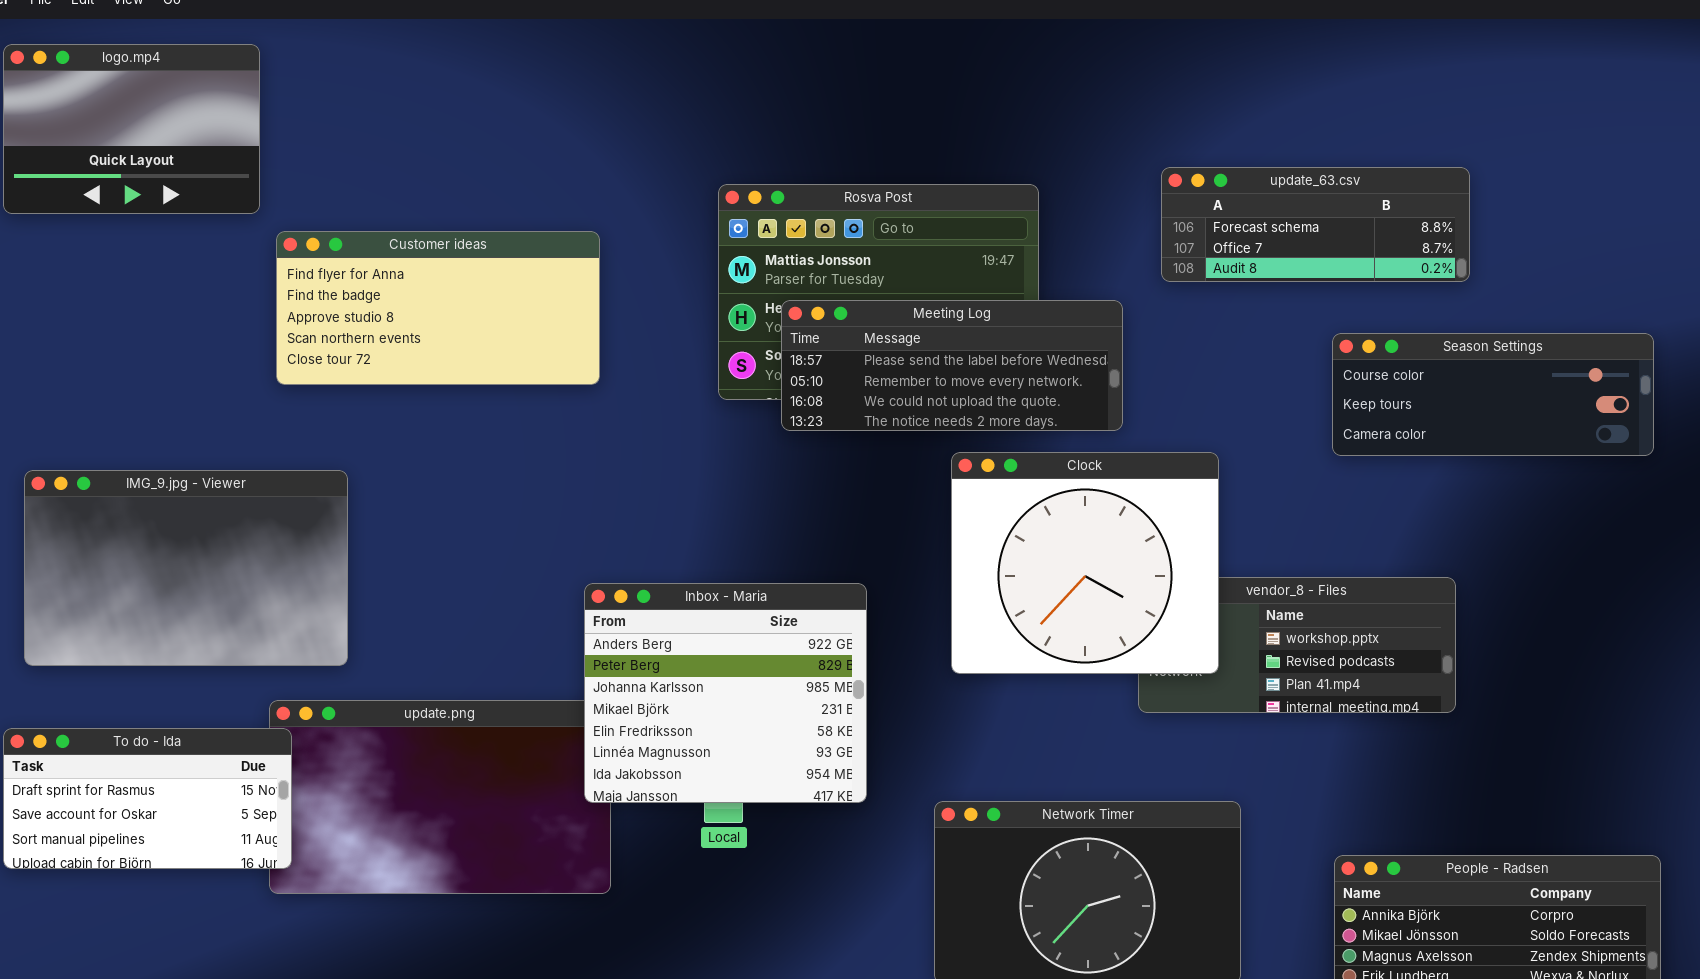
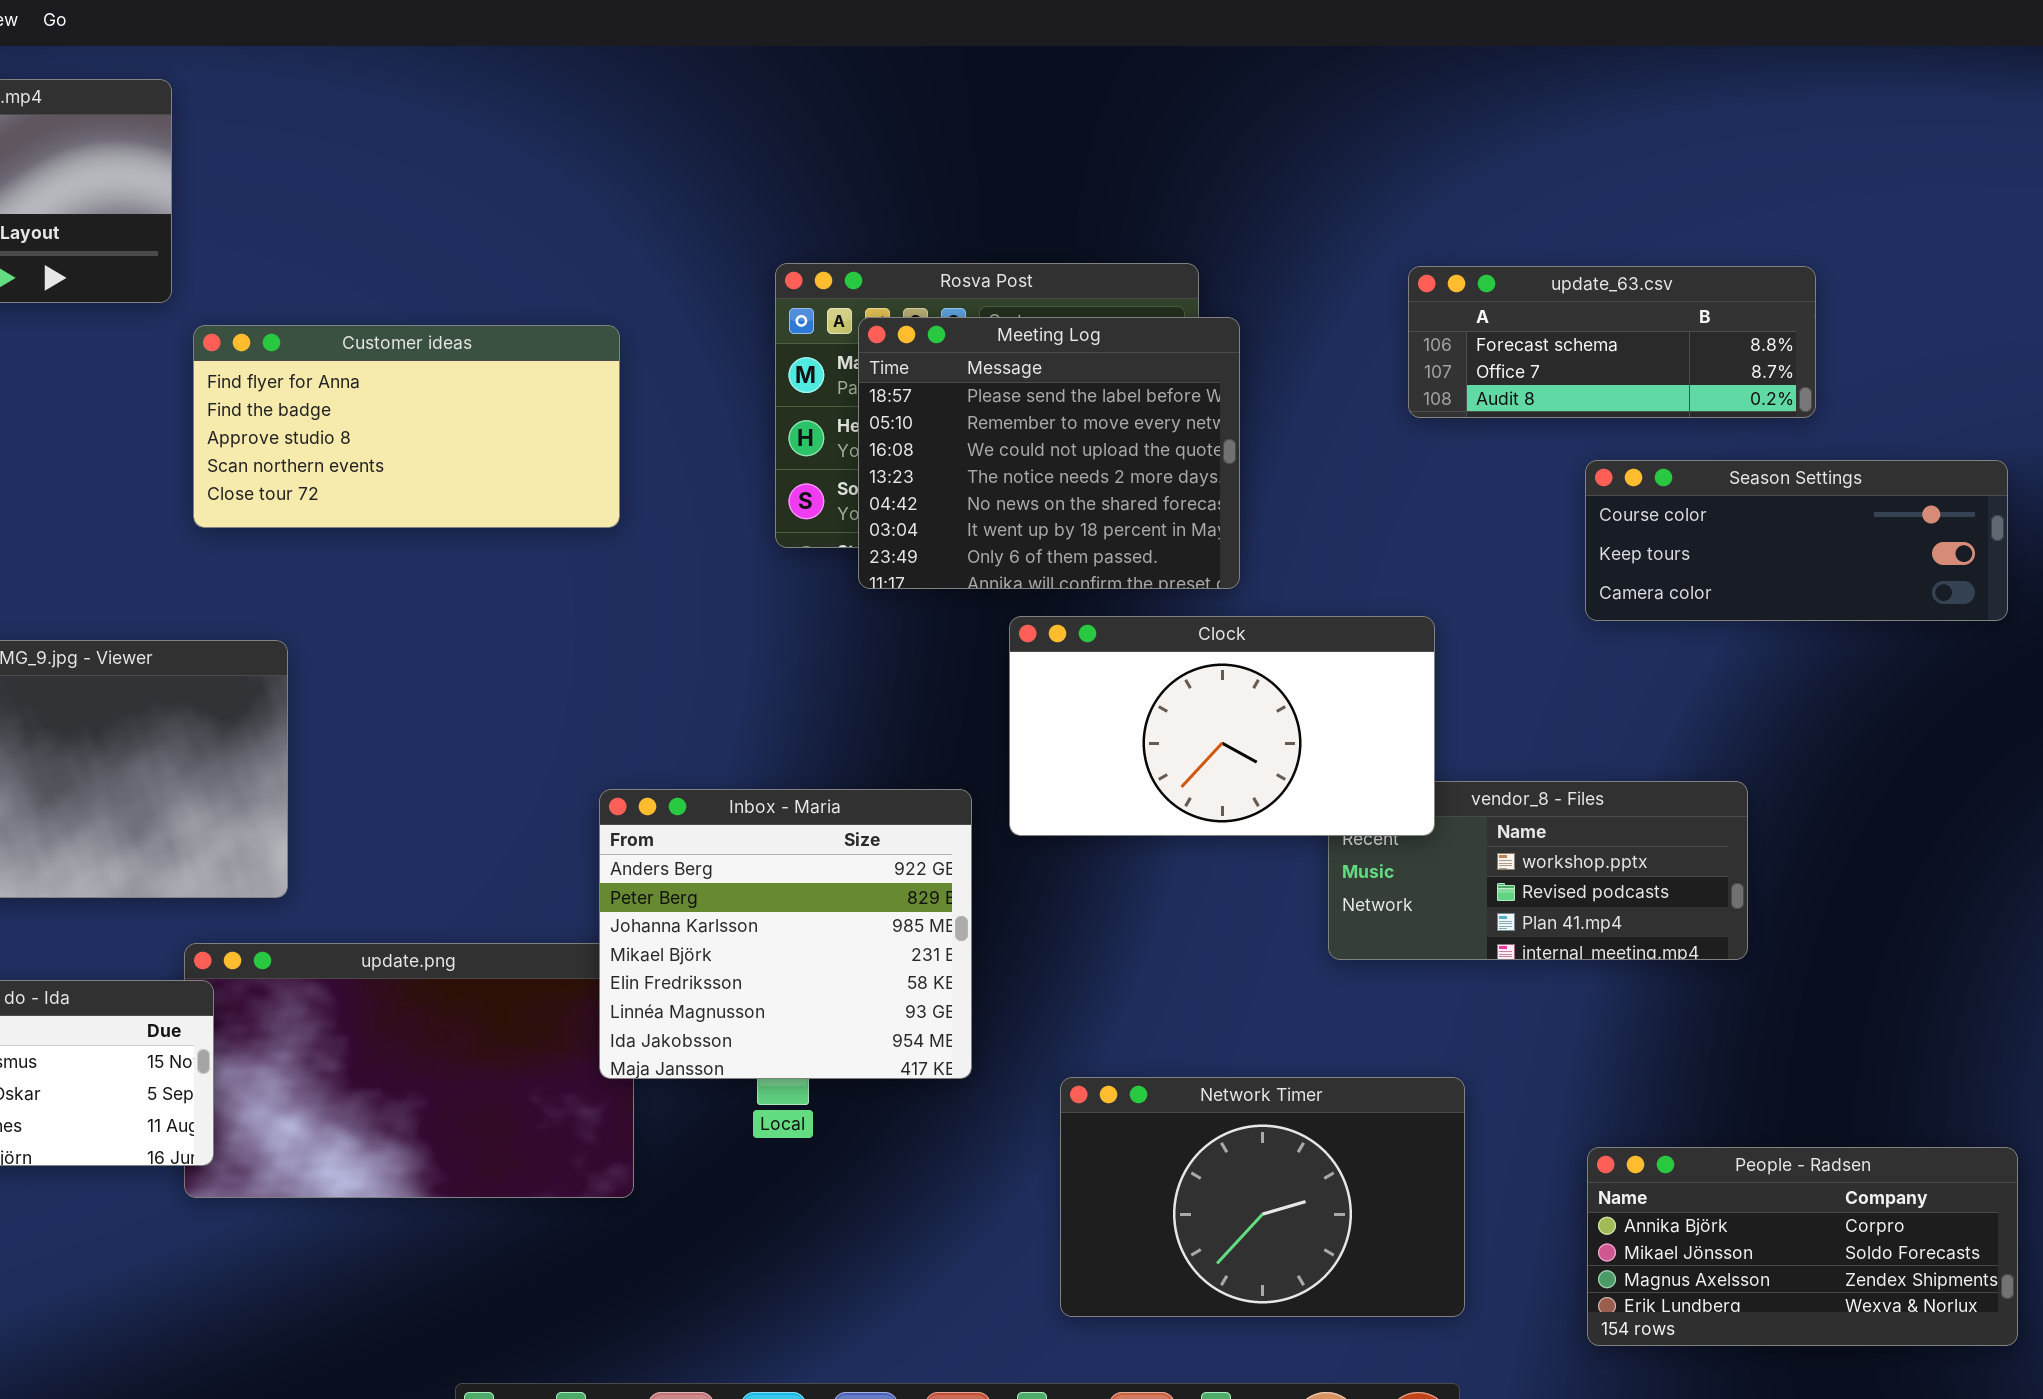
update_63.csv: [1161,167,1470,282] -> [1408,266,1816,418], moved
Meeting Log: [781,300,1123,431] -> [858,317,1240,589], resized
Clock: [951,452,1219,674] -> [1009,616,1435,836], resized

